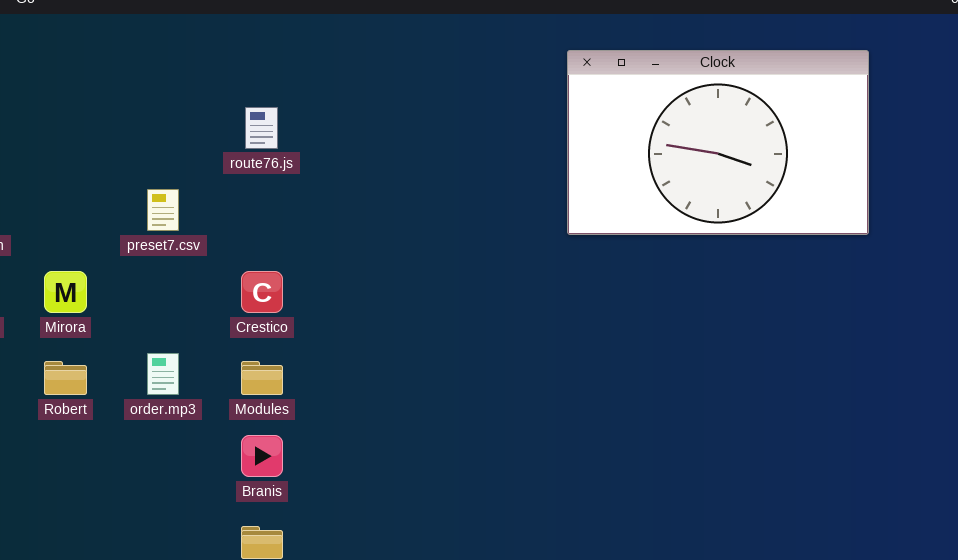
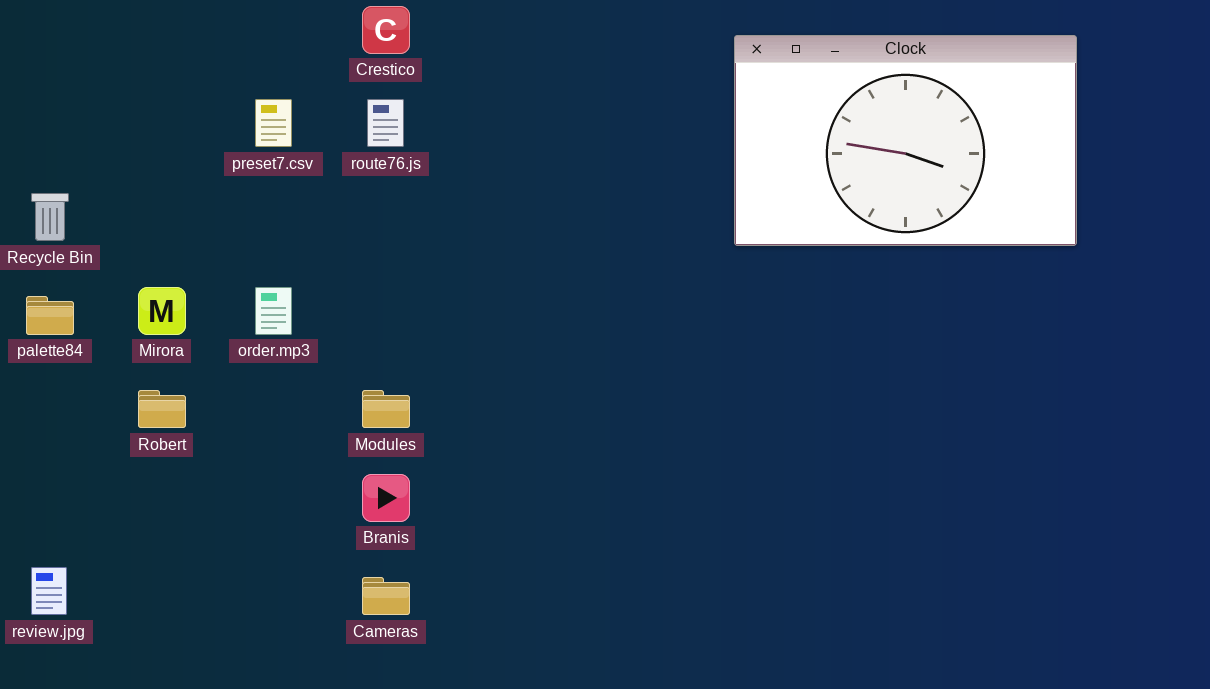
preset7.csv: [147,189,179,231] -> [255,99,292,147], moved
Crestico: [241,271,283,313] -> [362,6,410,54], moved
order.mp3: [147,353,179,395] -> [255,287,292,335], moved

